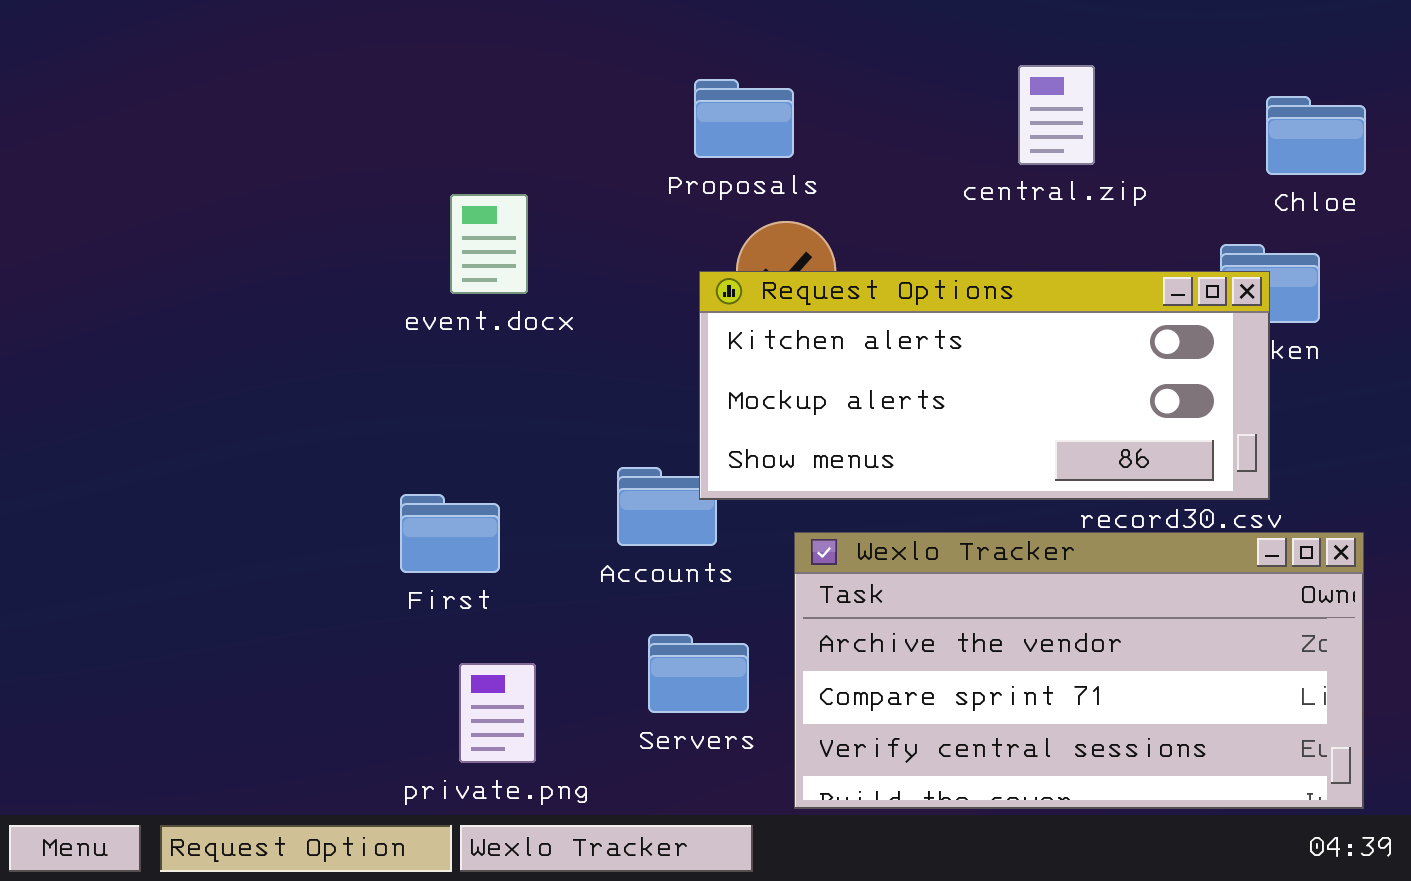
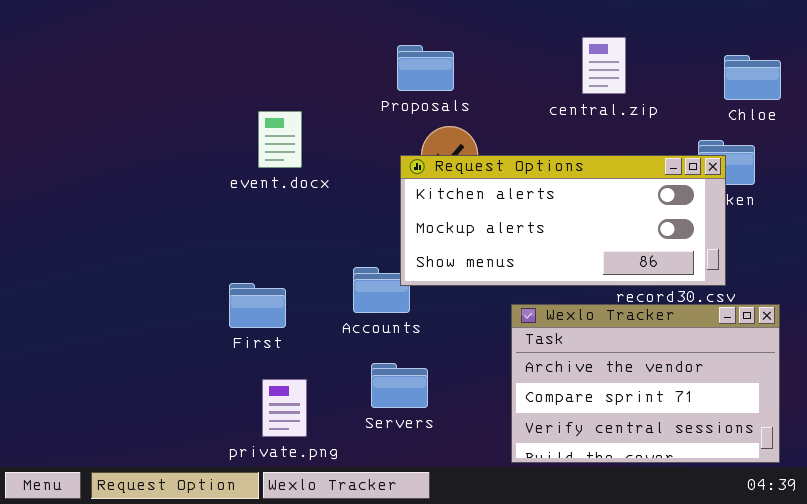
Wexlo Tracker: [794,532,1364,809] -> [511,304,780,463], resized

